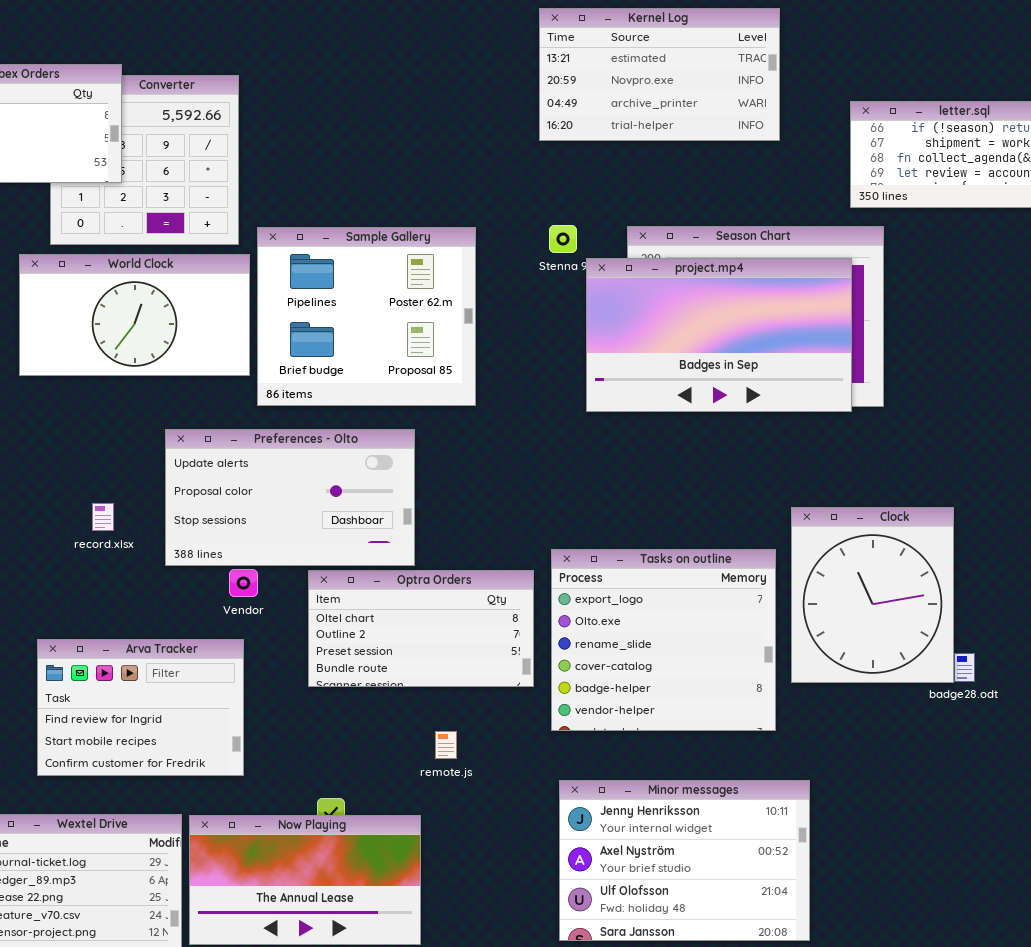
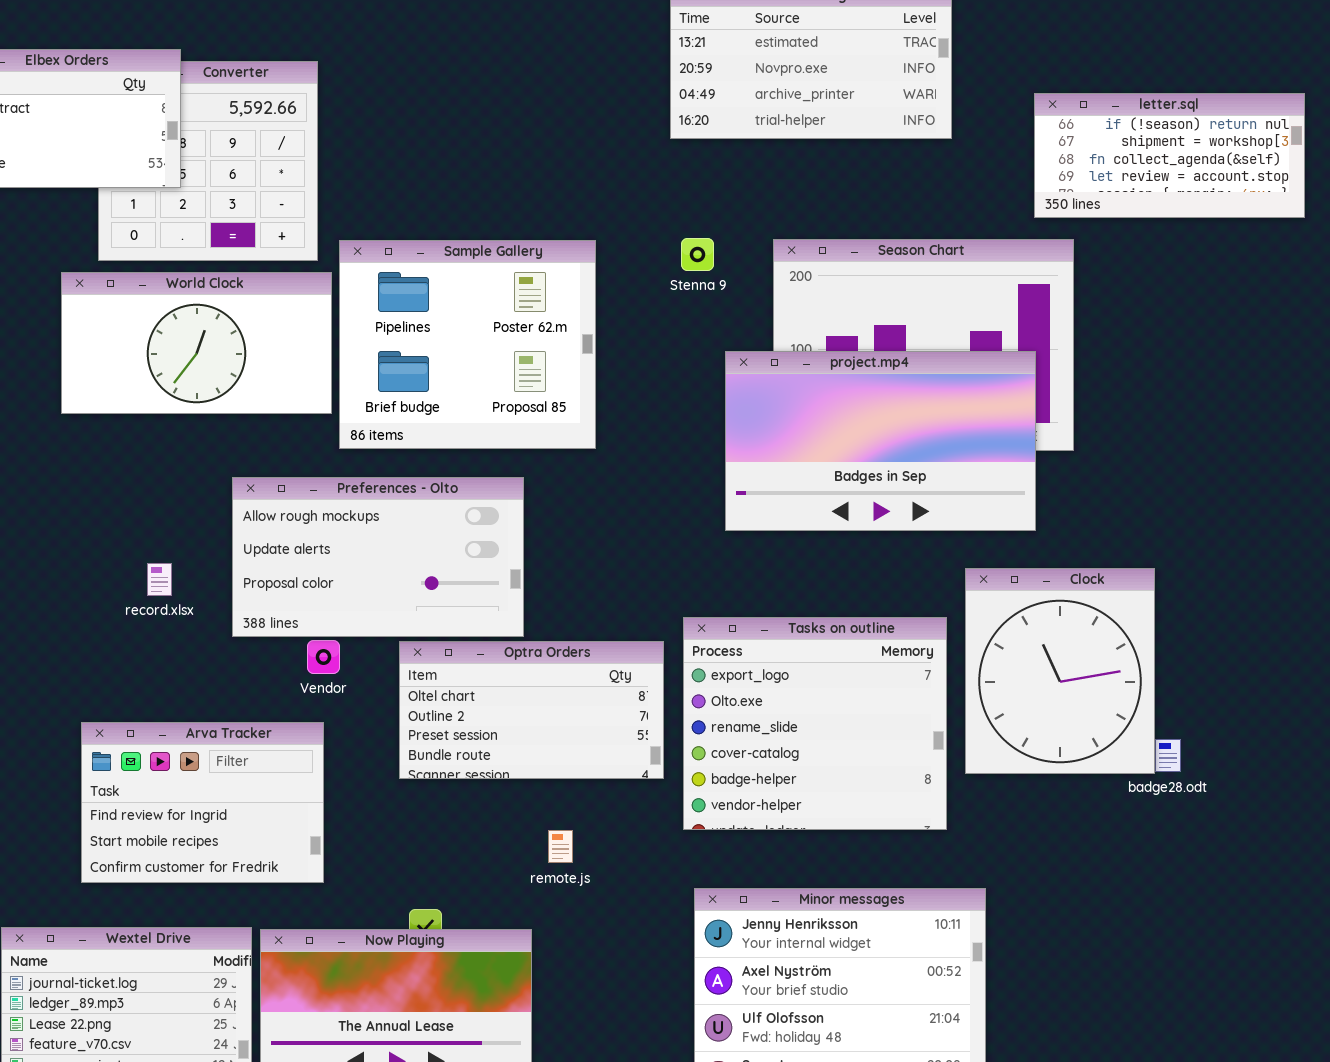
project.mp4: [586,258,852,412] -> [725,351,1036,531], moved
Preferences - Olto: [165,429,415,566] -> [232,477,524,637], scrolled up 1 row

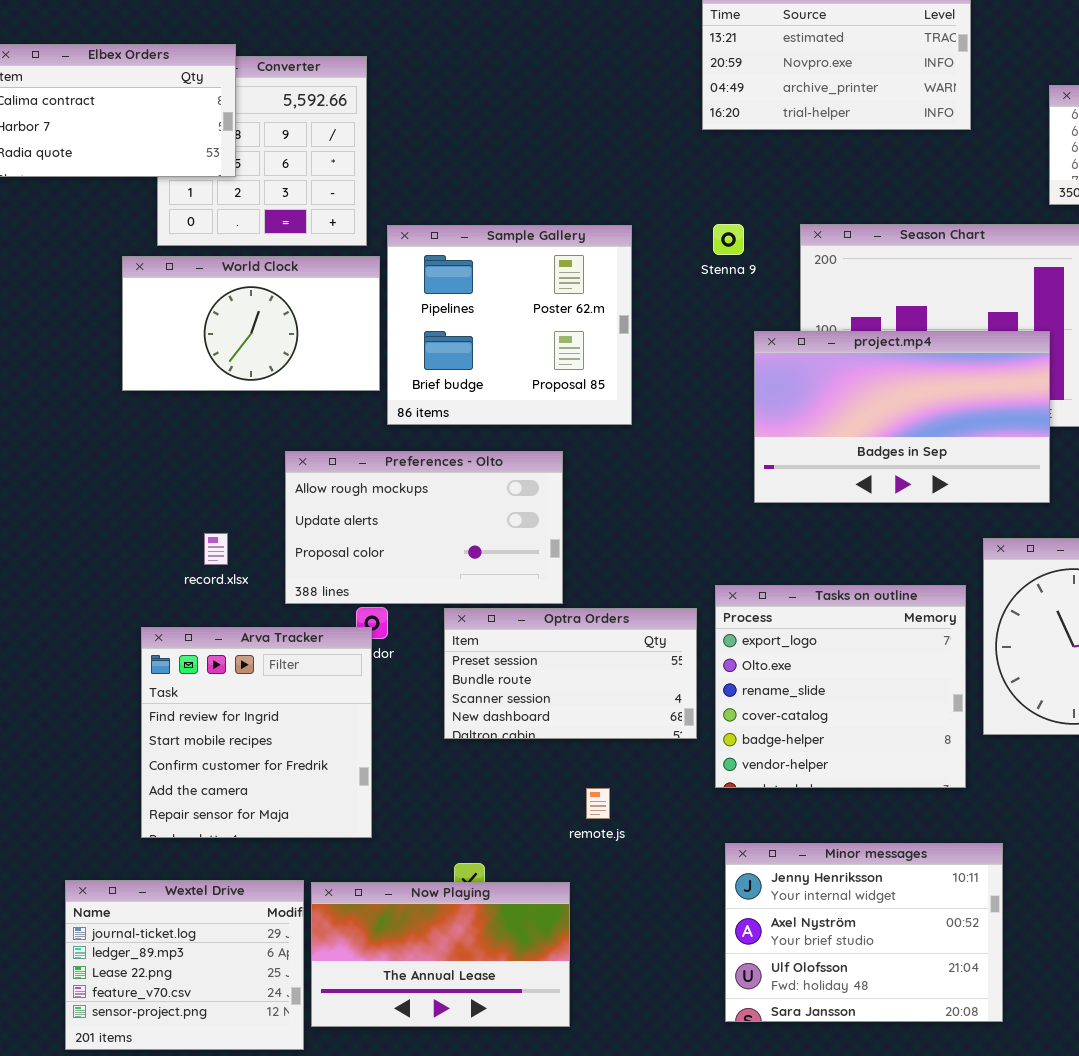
Optra Orders: [399,641,664,779] -> [444,608,697,739], scrolled down 2 rows
Arva Tracker: [81,722,324,883] -> [141,627,372,838], resized

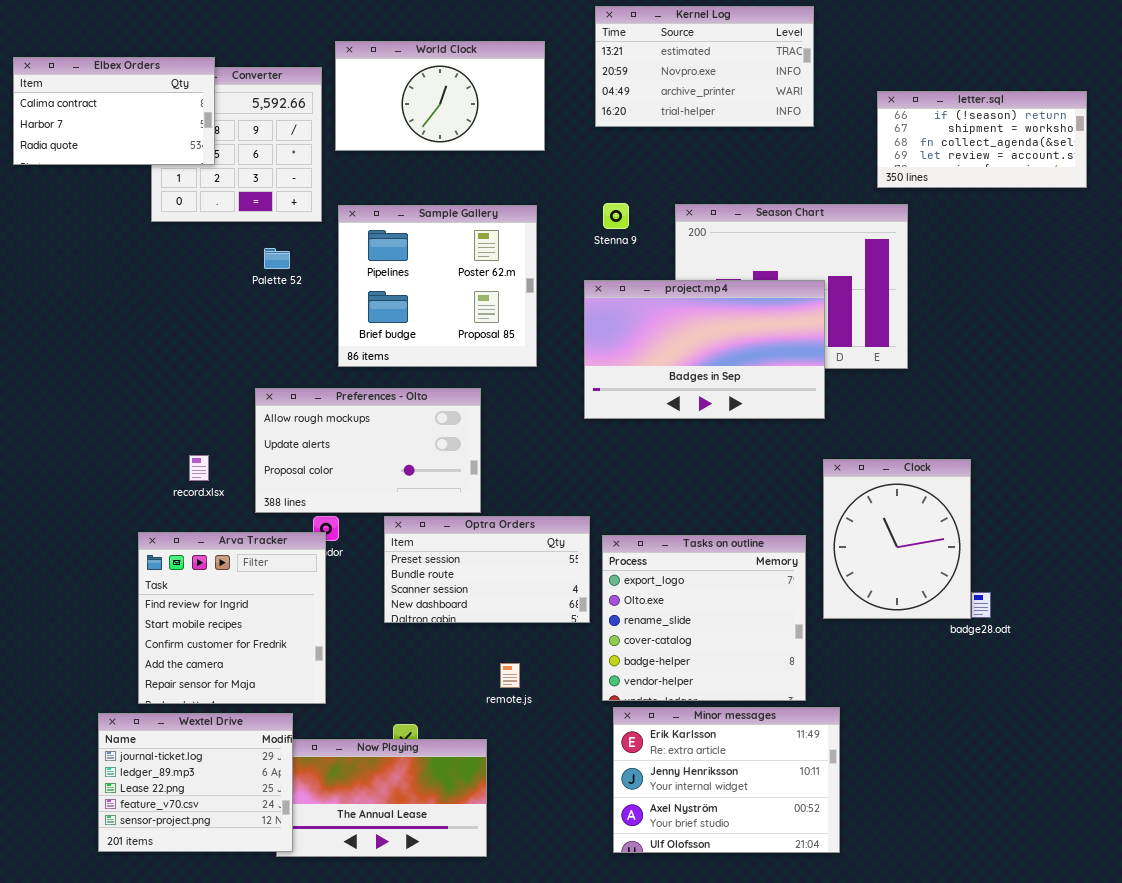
World Clock: [122,256,380,391] -> [335,41,545,151], moved
project.mp4: [754,331,1050,503] -> [584,280,825,419], moved
Tasks on outline: [715,585,966,788] -> [602,535,806,701], moved
Minor messages: [725,843,1003,1022] -> [613,707,840,853], scrolled up 1 row
Wextel Drive: [65,880,304,1050] -> [98,713,293,852], moved

